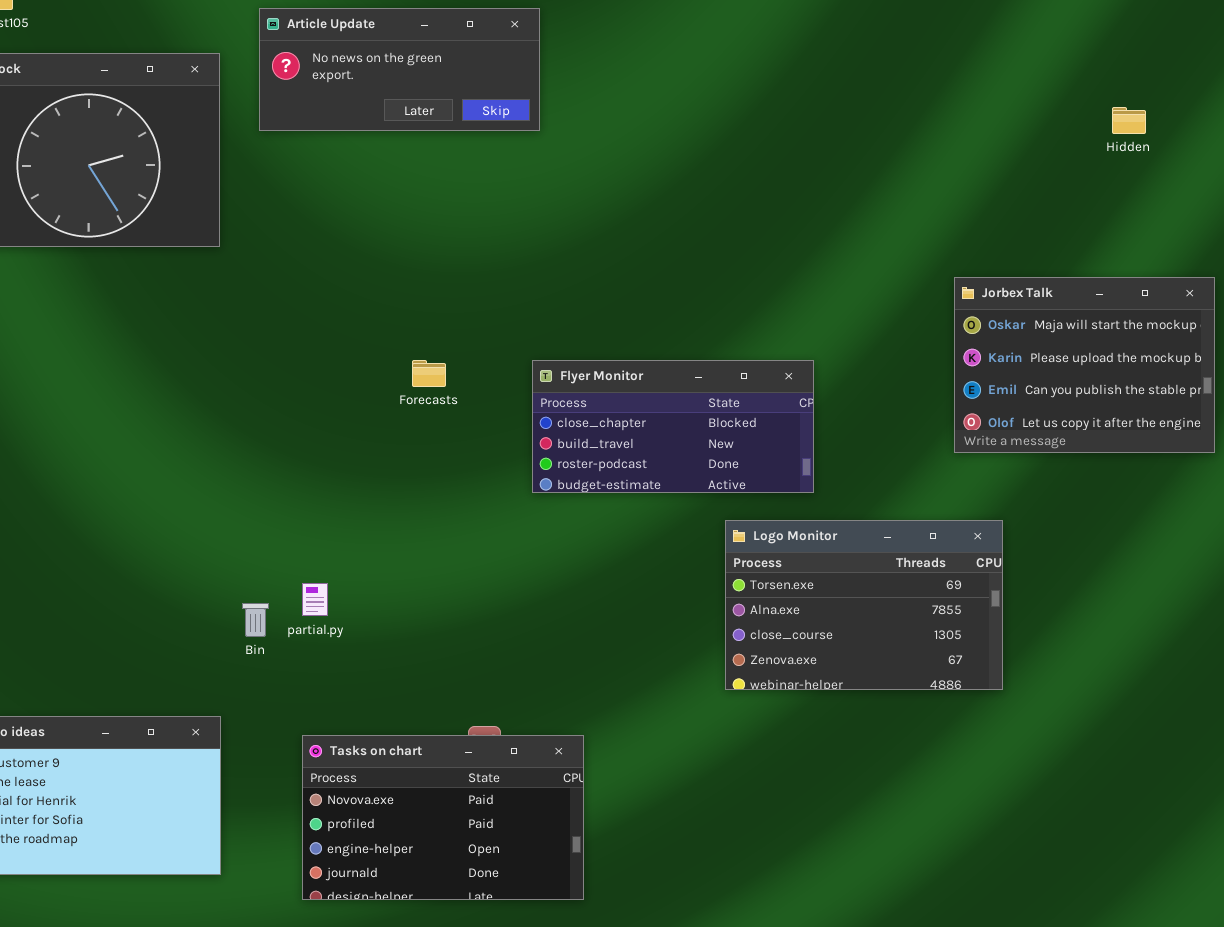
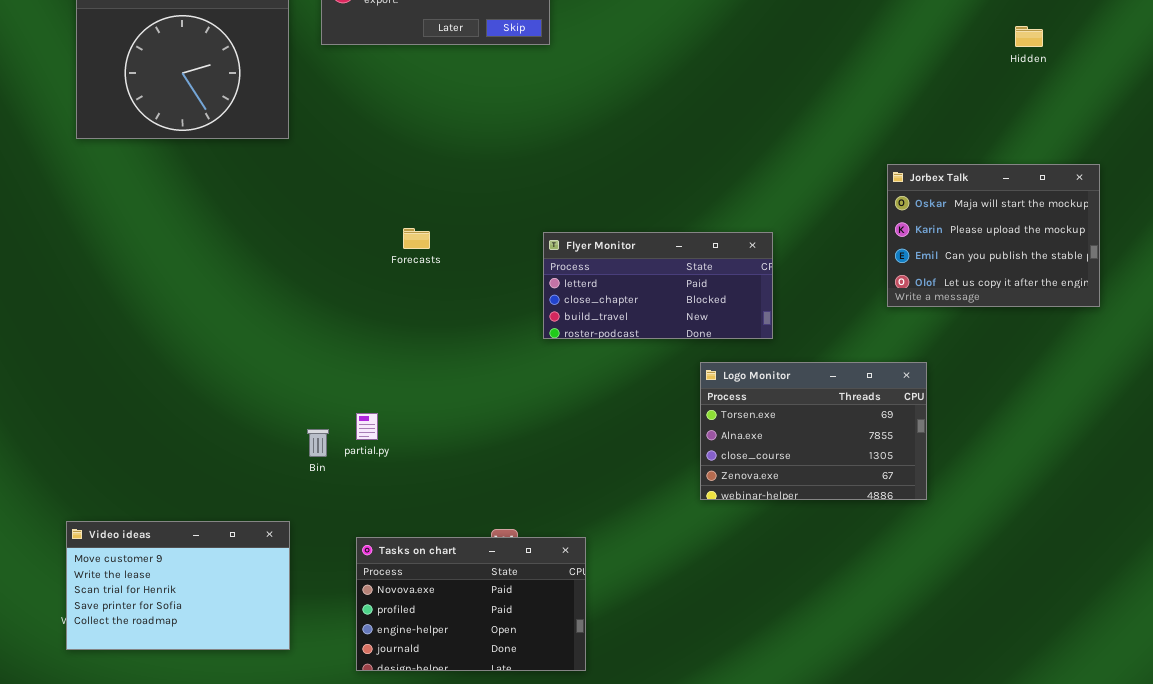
Forecasts: [412,360,446,387] -> [403,228,430,249], moved
Flyer Monitor: [532,360,814,493] -> [543,232,773,339], scrolled up 1 row

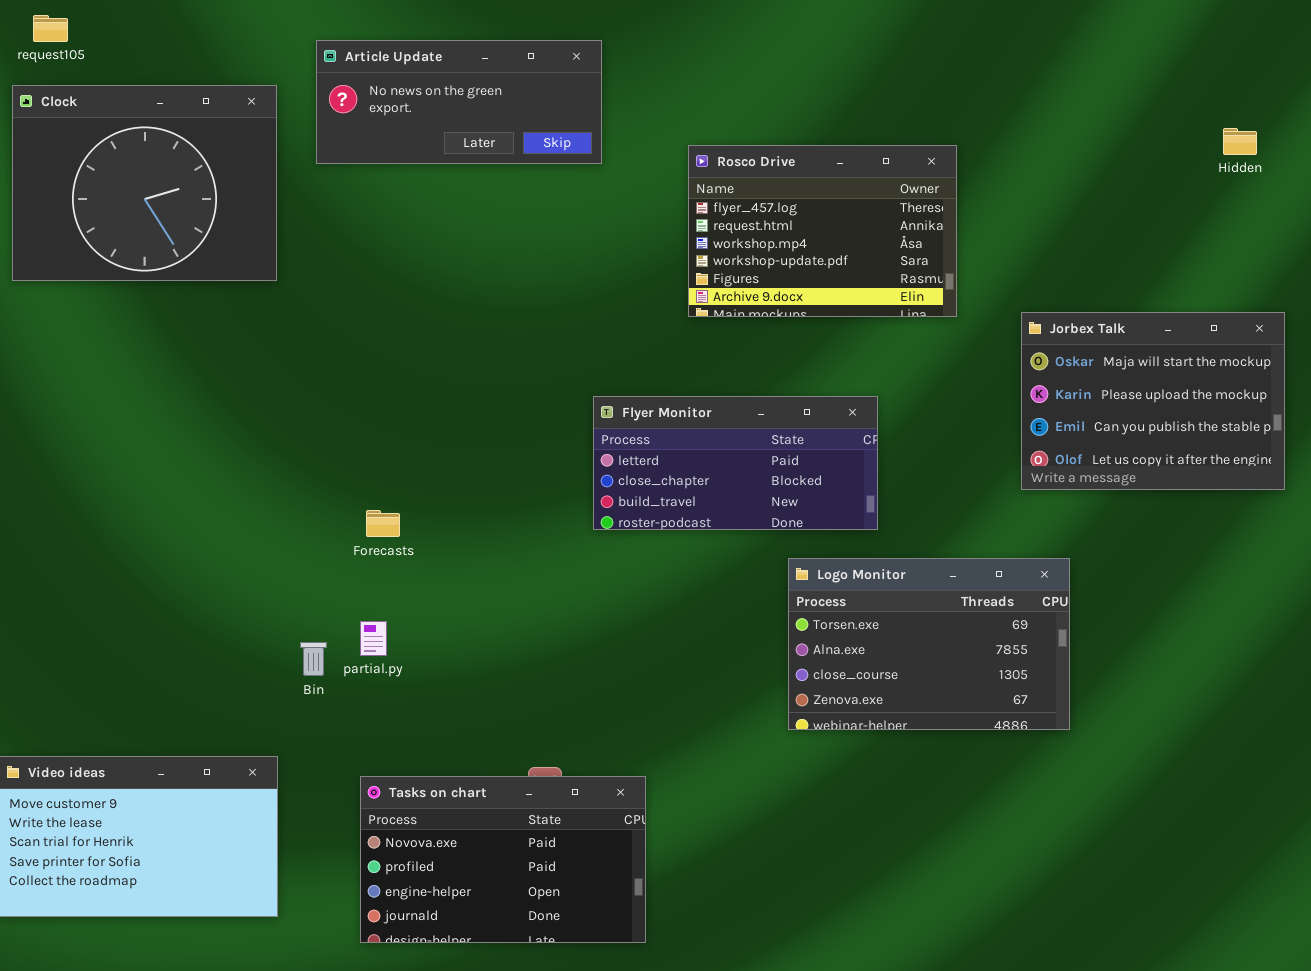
Hidden: [1015,26,1043,47] -> [1223,128,1257,155], moved
Rosco Drive: none -> [688,145,957,317], opened
Forecasts: [403,228,430,249] -> [366,510,400,537], moved

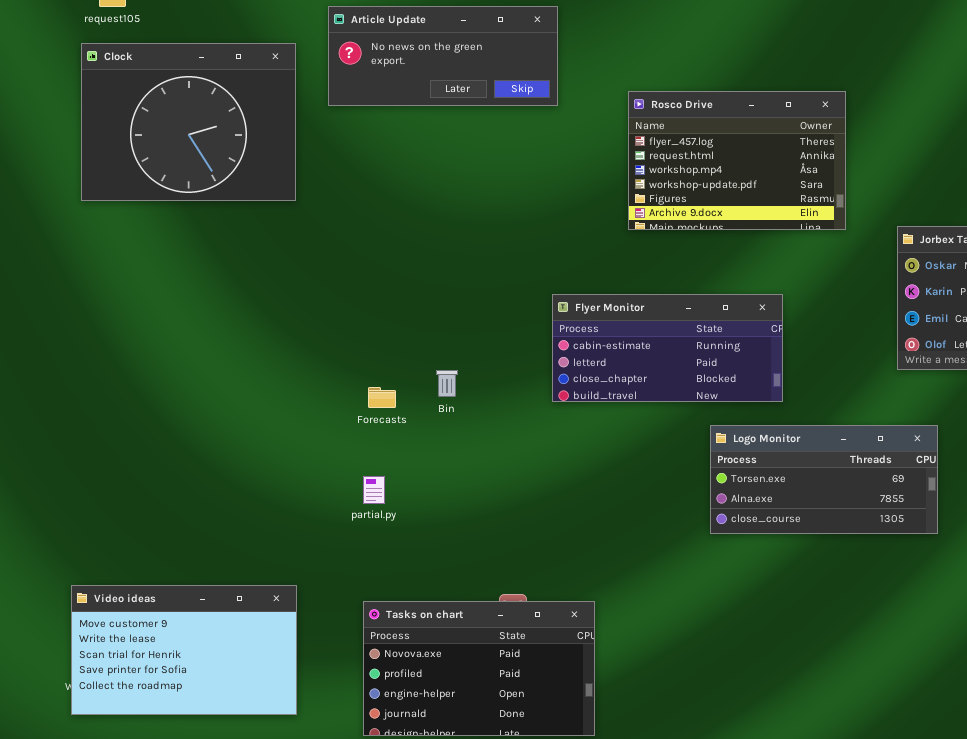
Flyer Monitor: [593,396,878,530] -> [552,294,783,402], scrolled up 1 row
Logo Monitor: [788,558,1070,730] -> [710,425,938,534], resized
Bin: [300,642,327,676] -> [436,370,458,397], moved

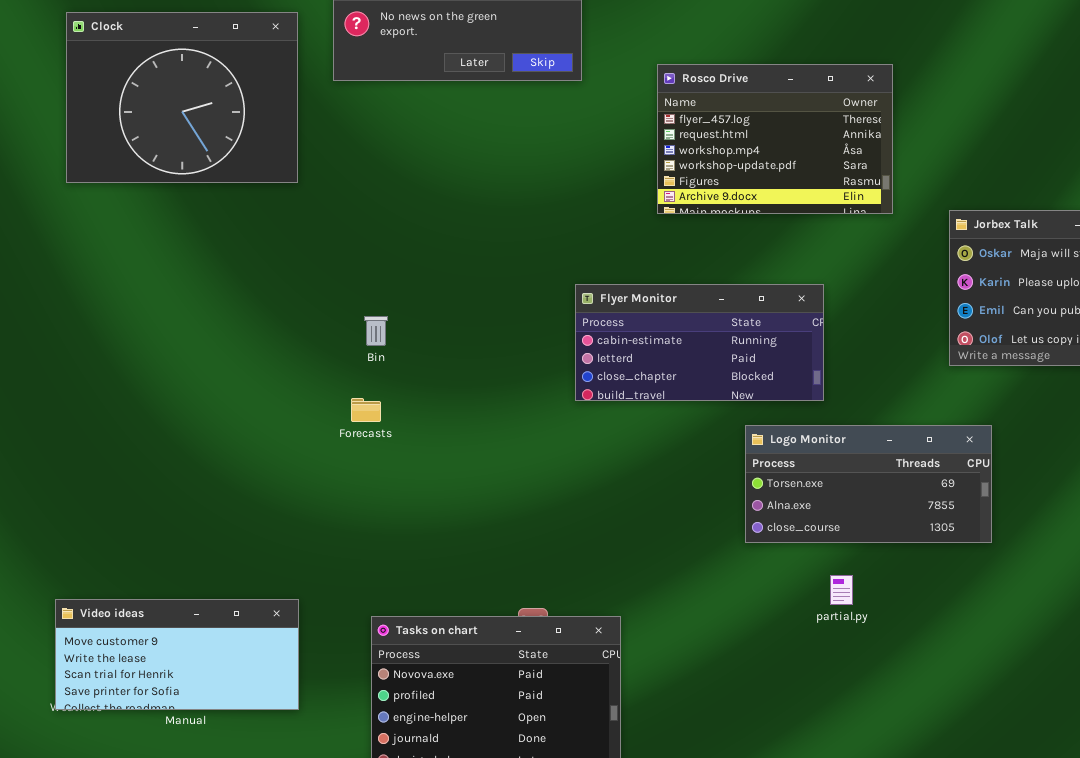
Bin: [436,370,458,397] -> [364,316,388,346], moved
Forecasts: [368,387,396,408] -> [351,398,381,422], moved
partial.py: [363,476,385,504] -> [830,575,853,605], moved
Video ideas: [71,585,297,715] -> [55,599,299,710], resized

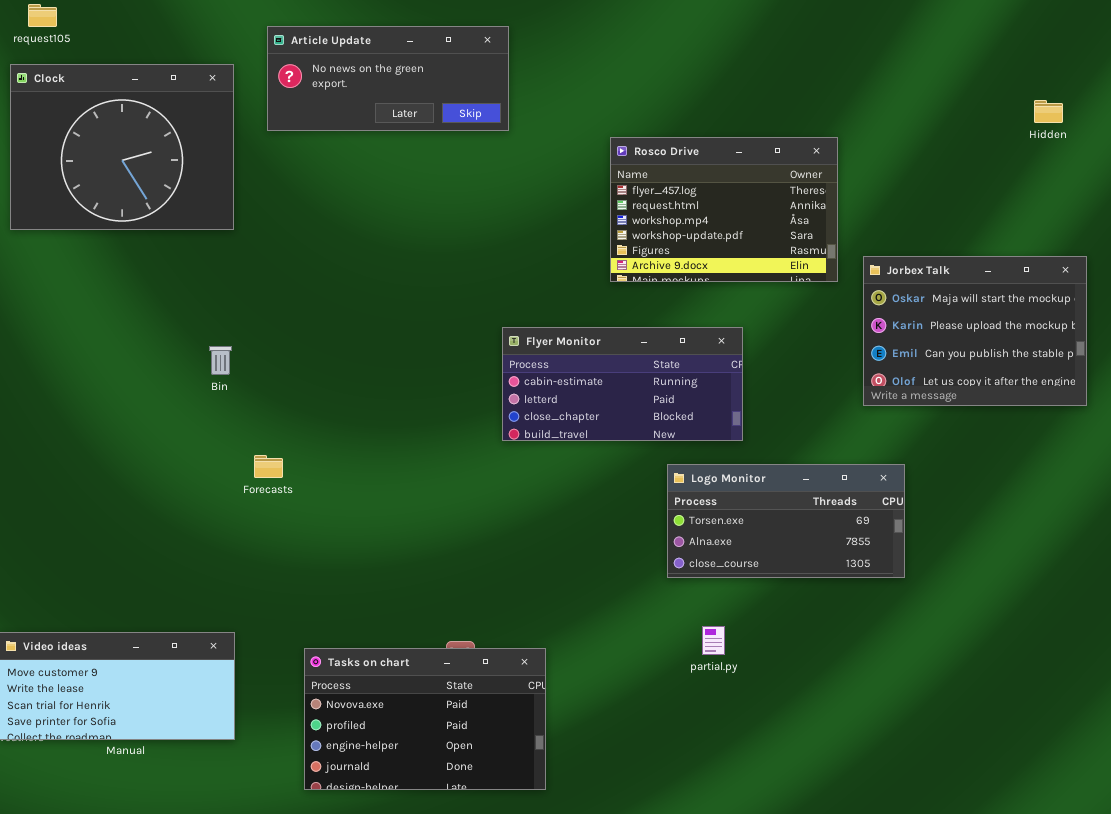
Rosco Drive: [657,64,893,214] -> [610,137,838,282], moved
Bin: [364,316,388,346] -> [209,346,232,375], moved
Forecasts: [351,398,381,422] -> [254,455,283,478], moved
partial.py: [830,575,853,605] -> [702,626,725,655], moved

